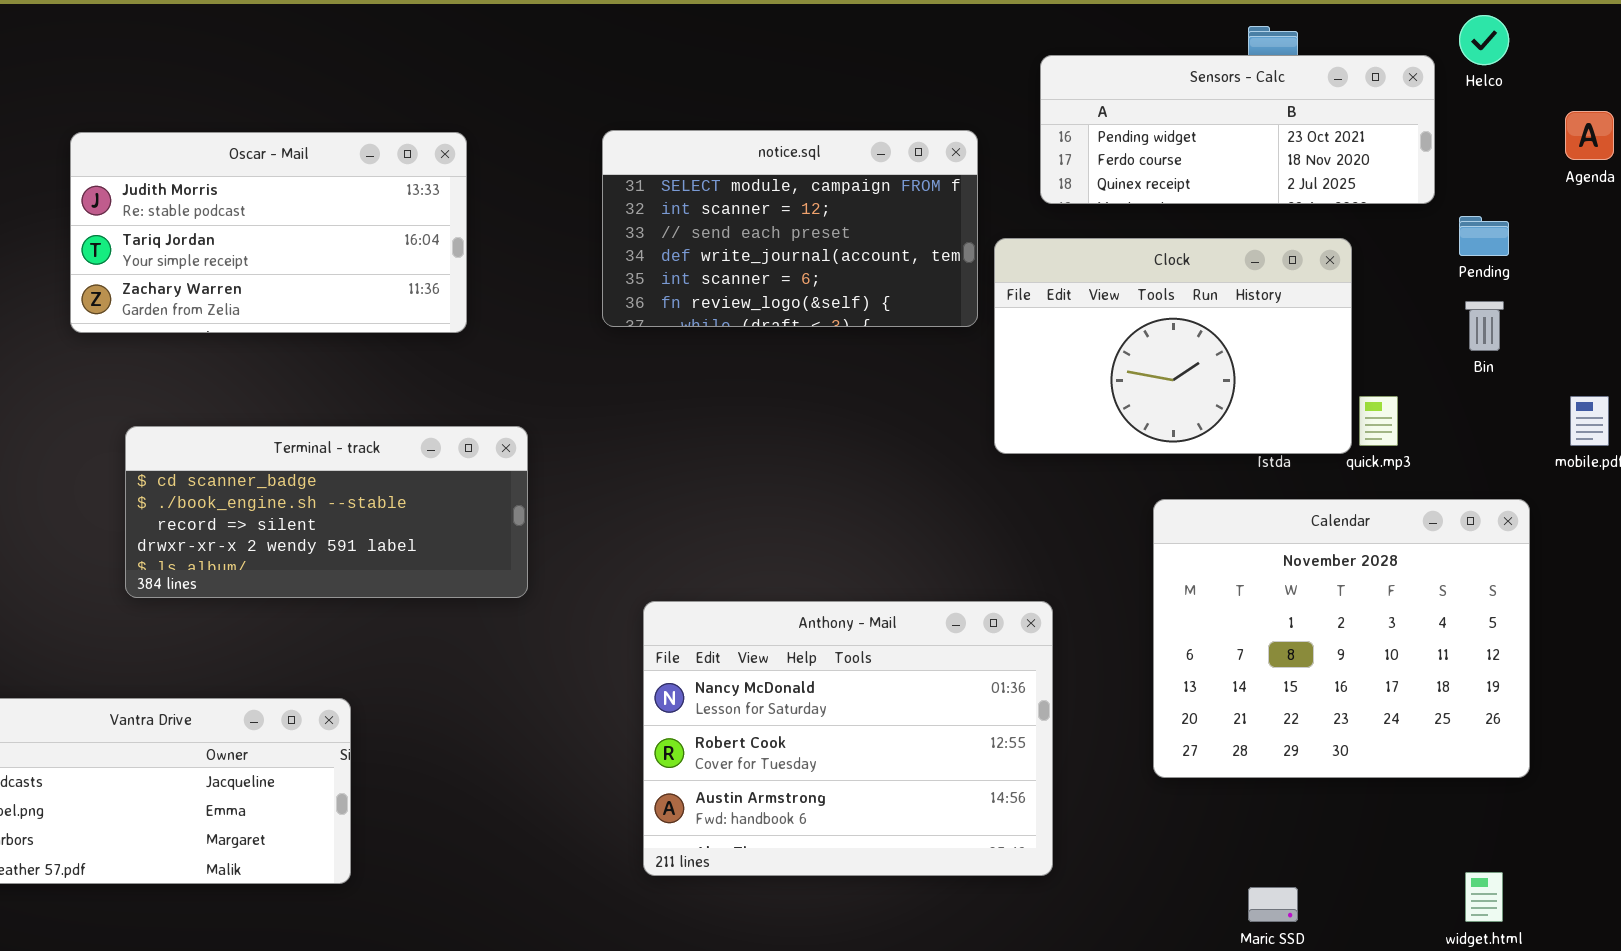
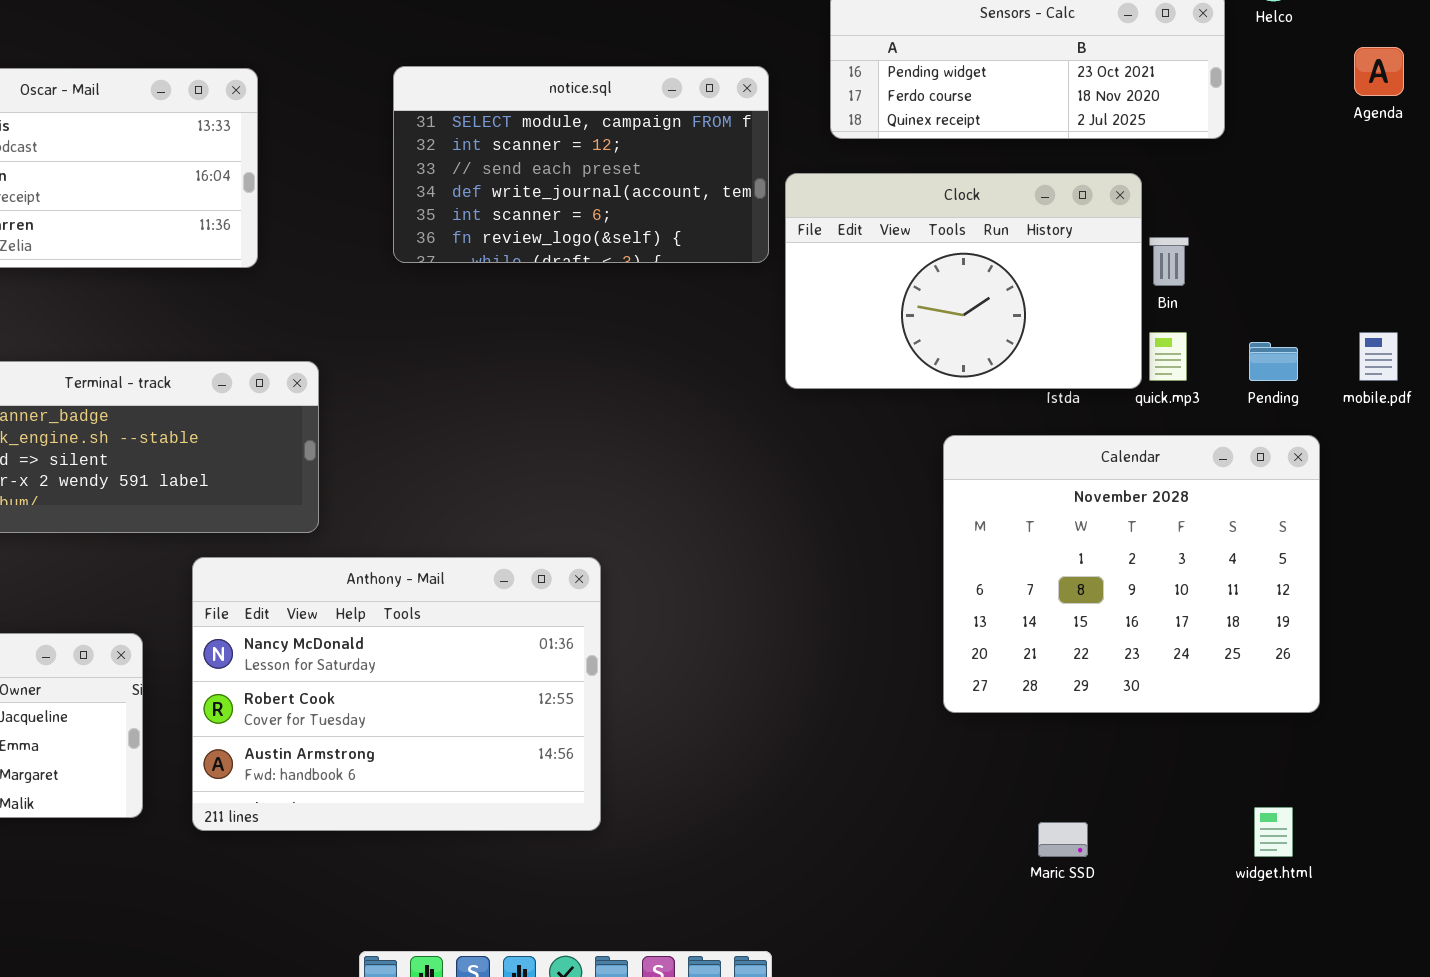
Pending: [1459,216,1509,256] -> [1249,342,1298,381], moved
Bin: [1465,301,1504,351] -> [1149,237,1189,286], moved
Anthony - Mail: [643,601,1053,876] -> [192,557,601,831], moved

